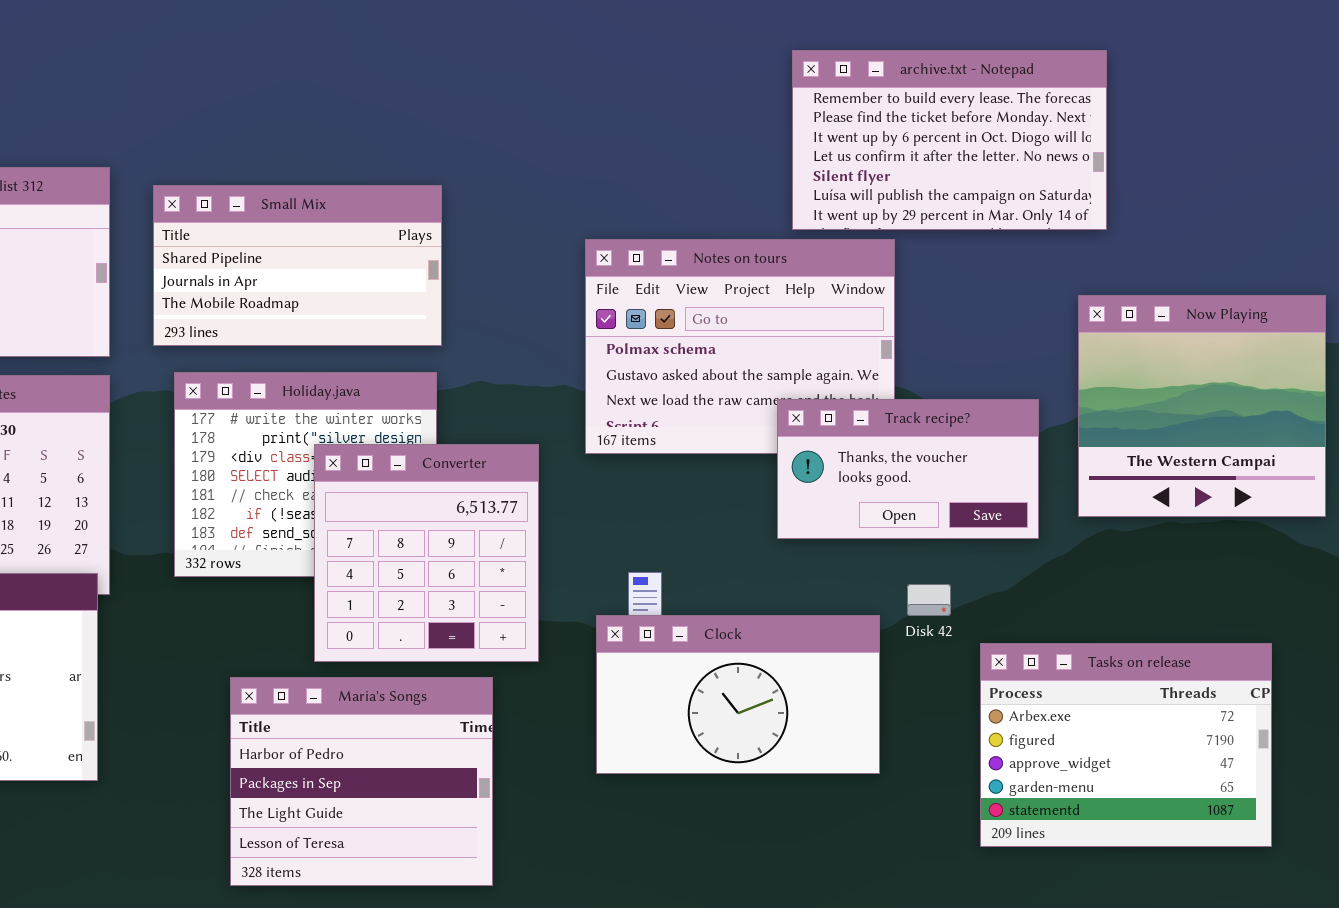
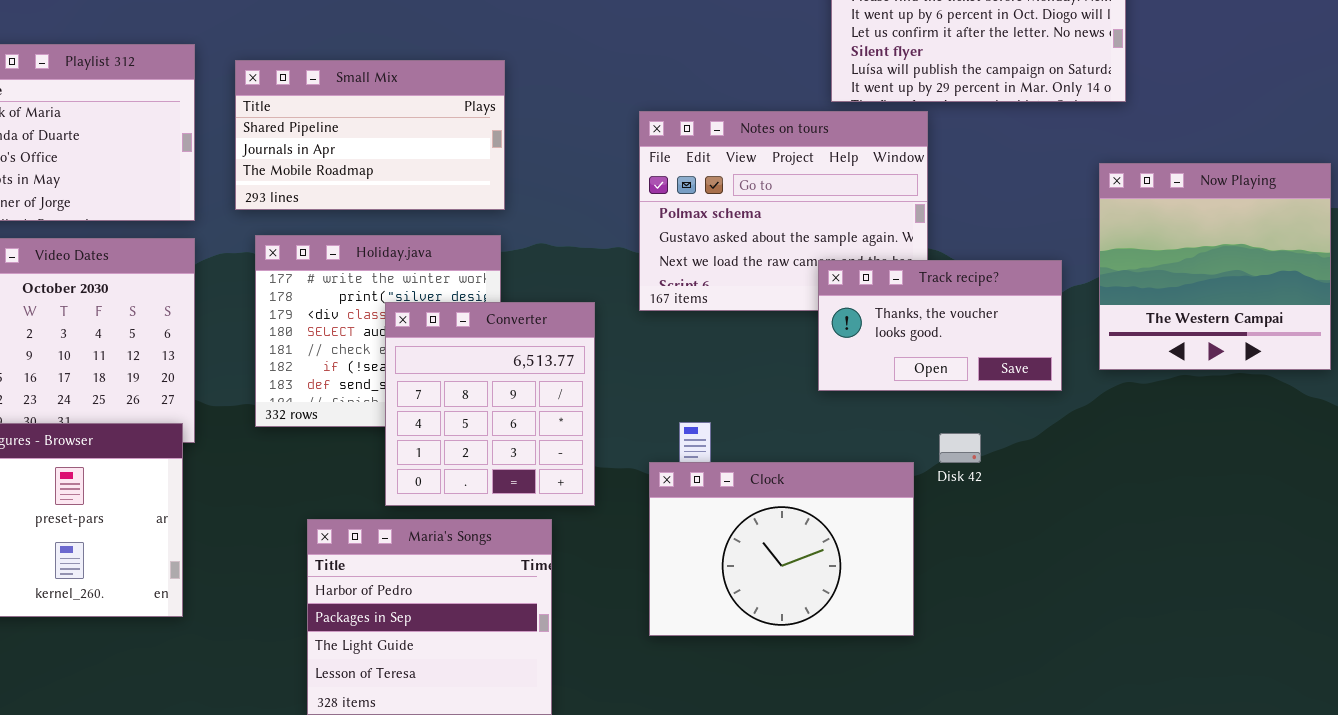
Clock: [596,615,880,774] -> [649,462,914,636], resized
Tasks on release: [980,643,1272,847] -> none, closed

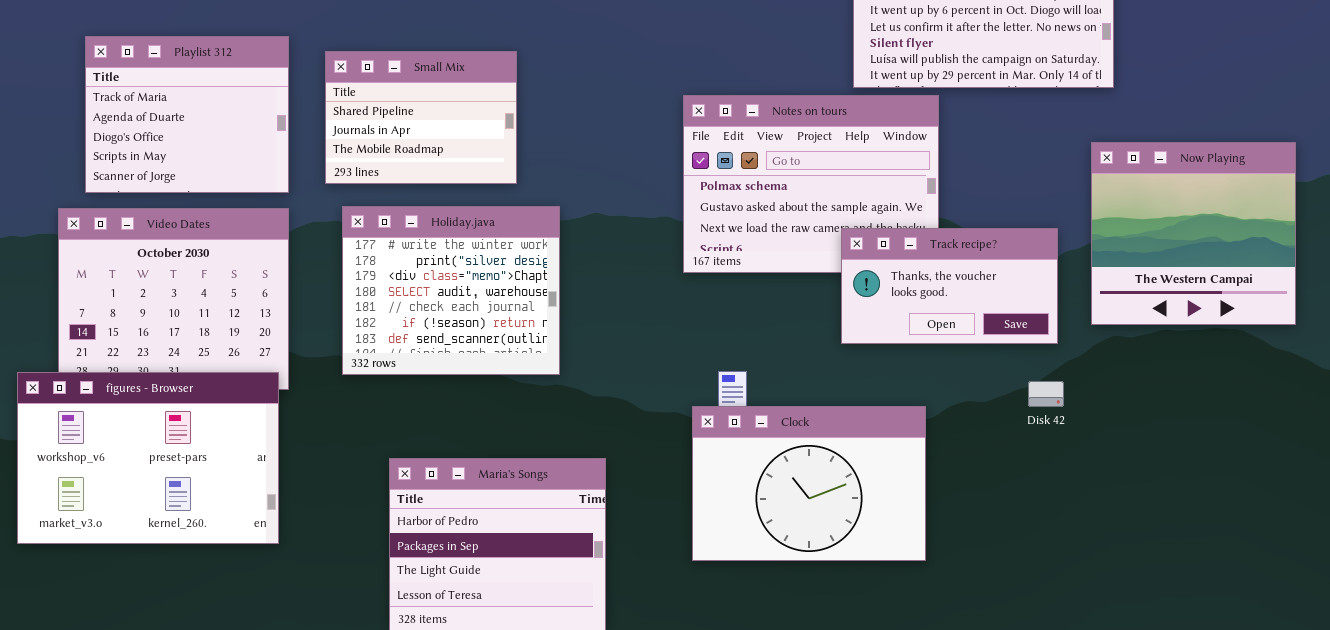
Small Mix: [235,60,505,210] -> [325,51,517,184], resized
Converter: [385,302,595,506] -> none, closed
Disk 42: [939,433,981,463] -> [1028,381,1064,407], moved

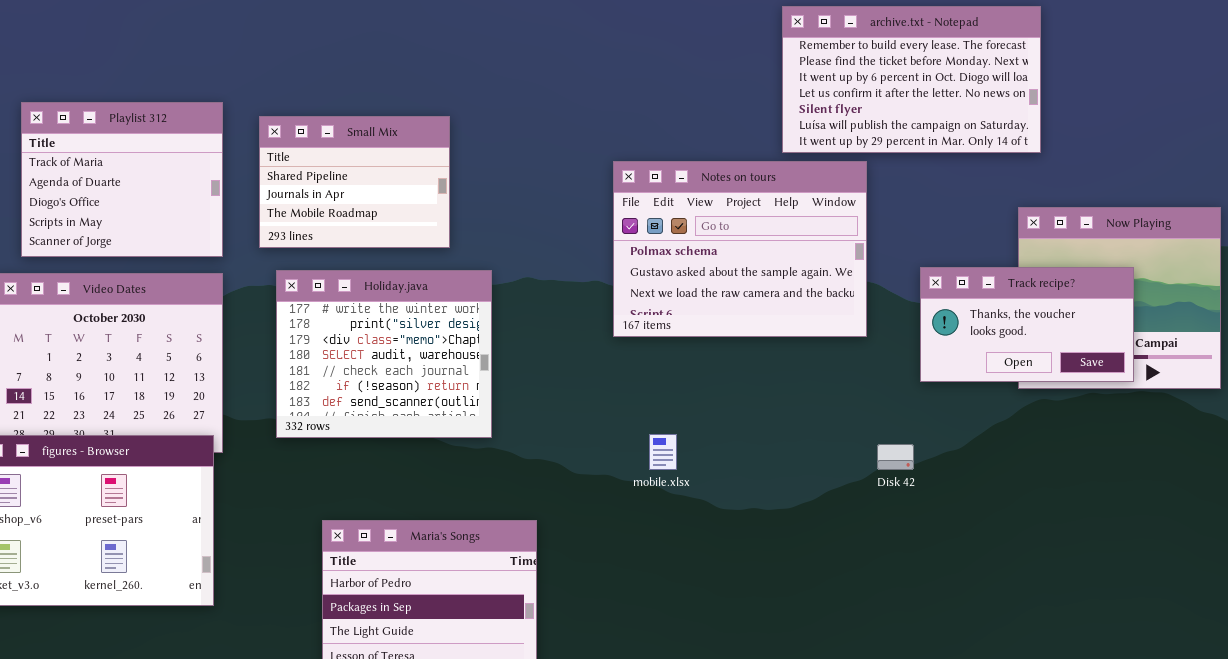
Track recipe?: [841,228,1058,344] -> [920,267,1134,382], moved
Disk 42: [1028,381,1064,407] -> [877,444,914,470], moved
Clock: [692,406,926,561] -> none, closed

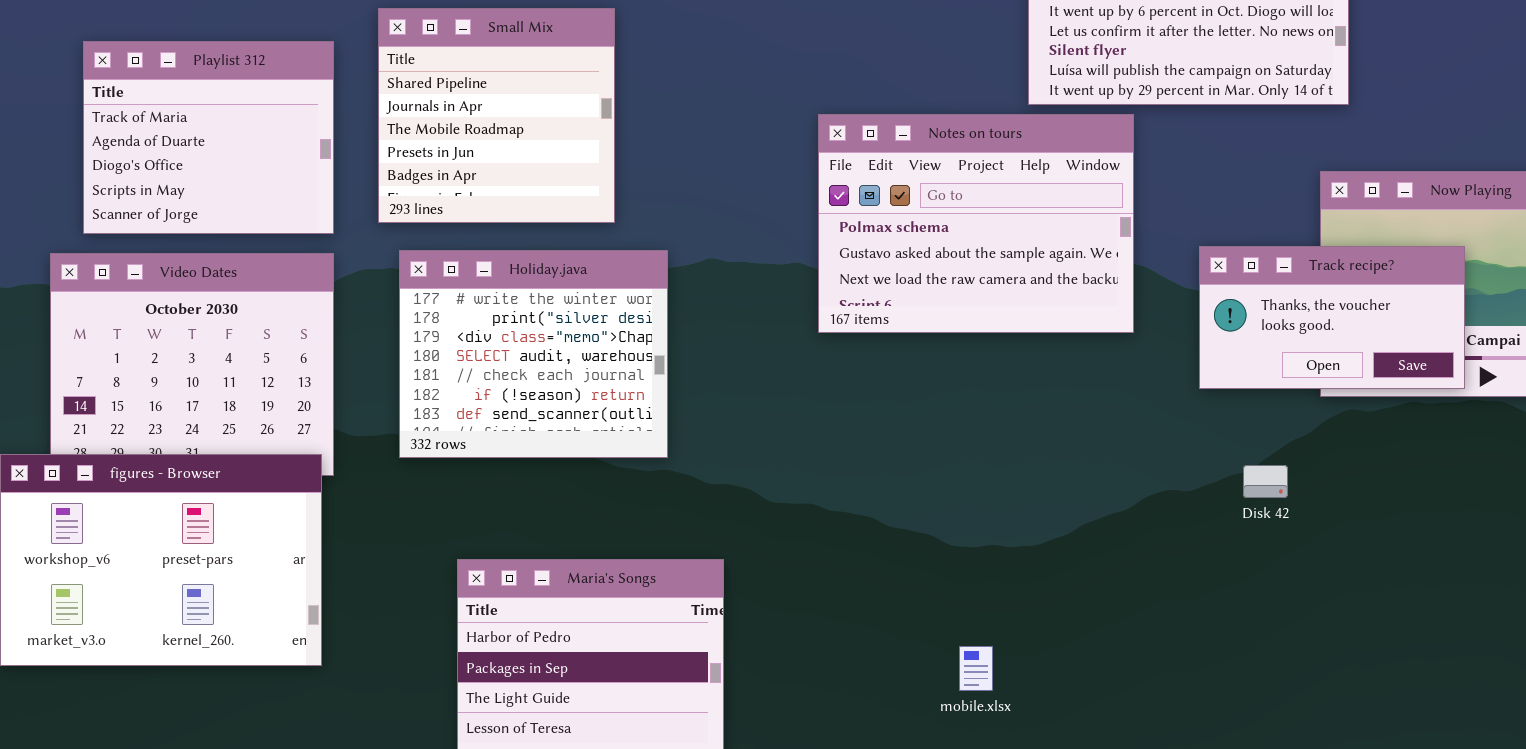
Small Mix: [259,116,450,248] -> [378,8,615,223], resized
mobile.xlsx: [649,434,677,470] -> [959,646,993,691], moved
Disk 42: [877,444,914,470] -> [1243,465,1288,498], moved

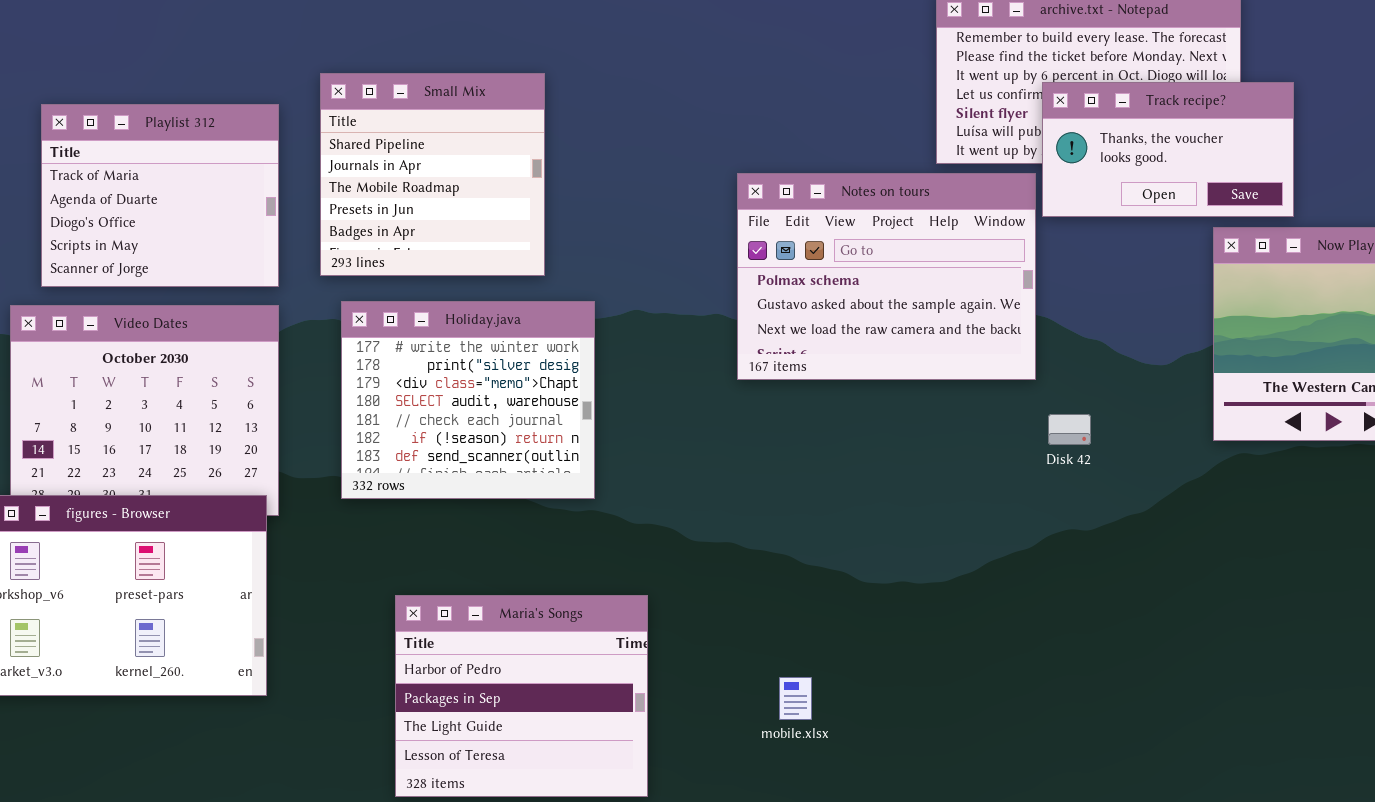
Track recipe?: [1199,246,1465,389] -> [1042,82,1294,217], moved
Disk 42: [1243,465,1288,498] -> [1048,414,1091,445], moved
mobile.xlsx: [959,646,993,691] -> [779,677,812,720], moved

